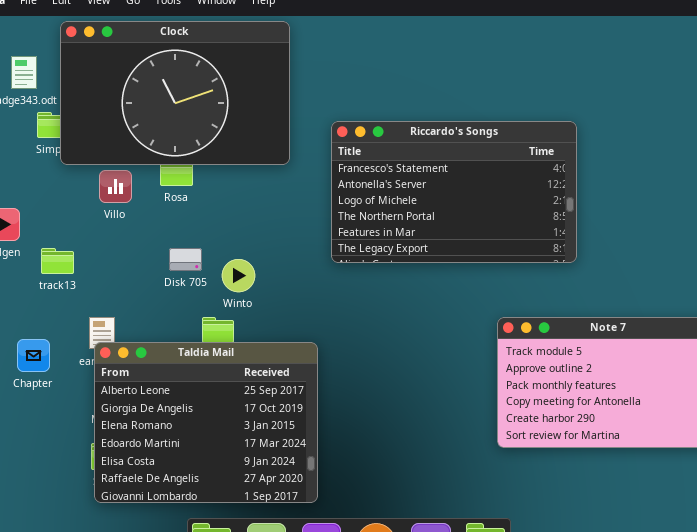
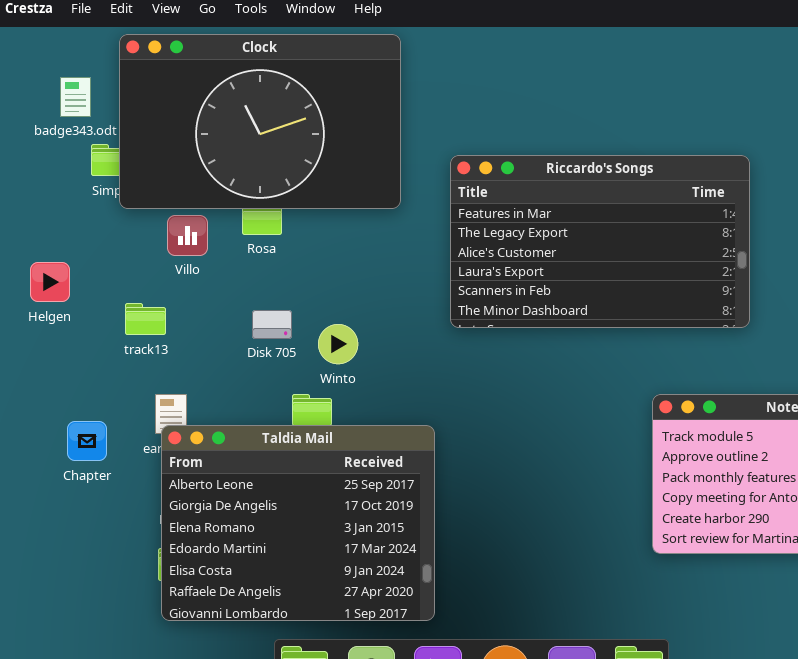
Riccardo's Songs: [331,121,577,263] -> [450,155,750,328], scrolled down 4 rows
track13: [41,248,74,274] -> [125,303,166,335], moved

